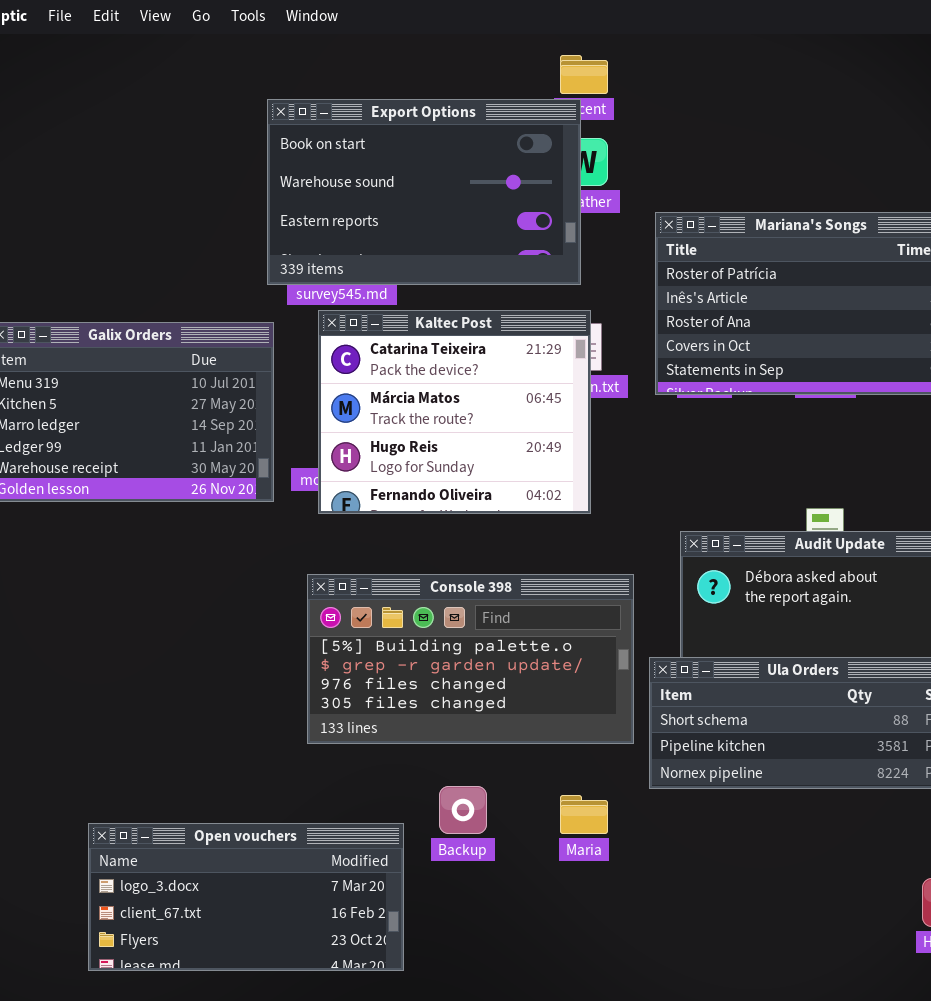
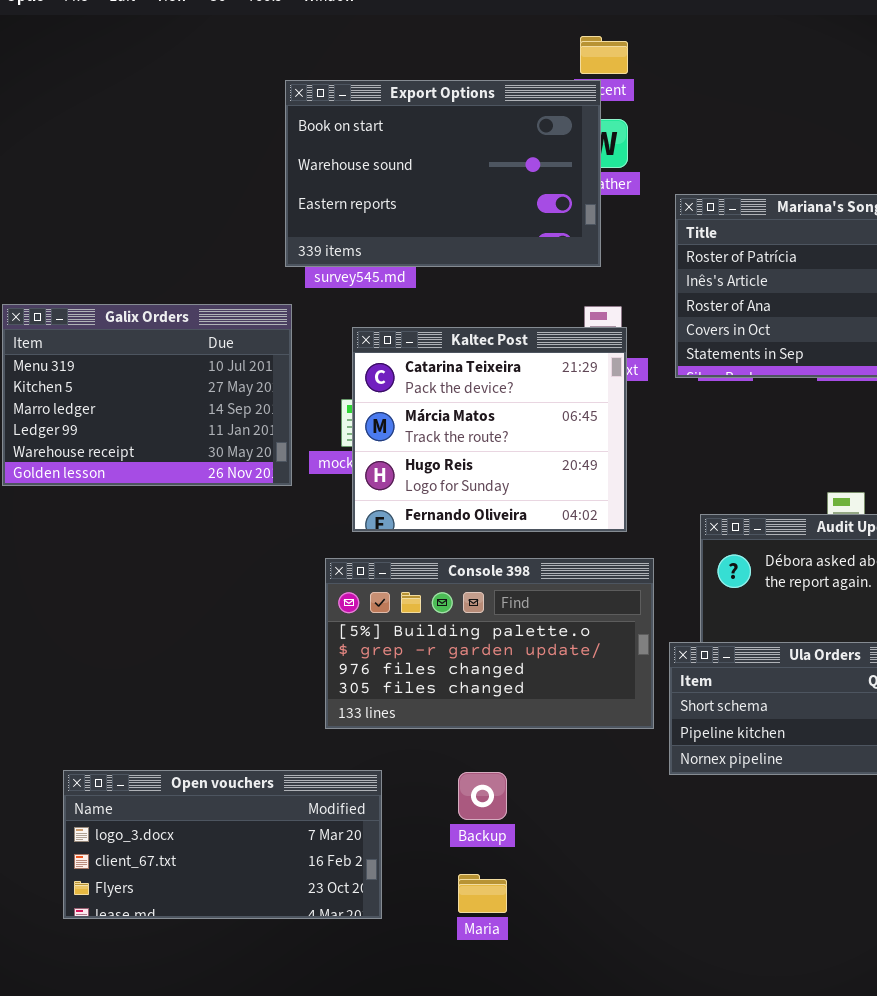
Kaltec Post: [318,310,591,514] -> [352,327,627,532], moved
Maria: [560,795,608,834] -> [458,874,507,913], moved
Open vouchers: [88,823,404,971] -> [63,770,382,919], moved

